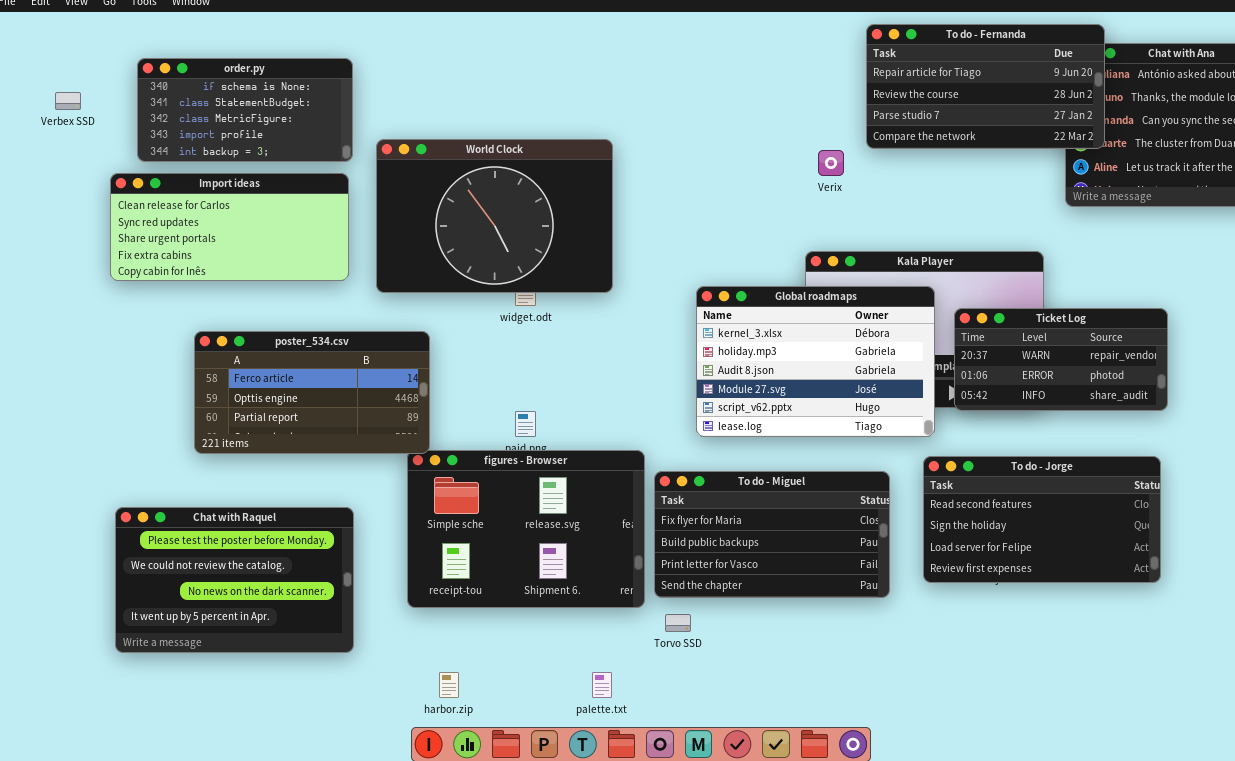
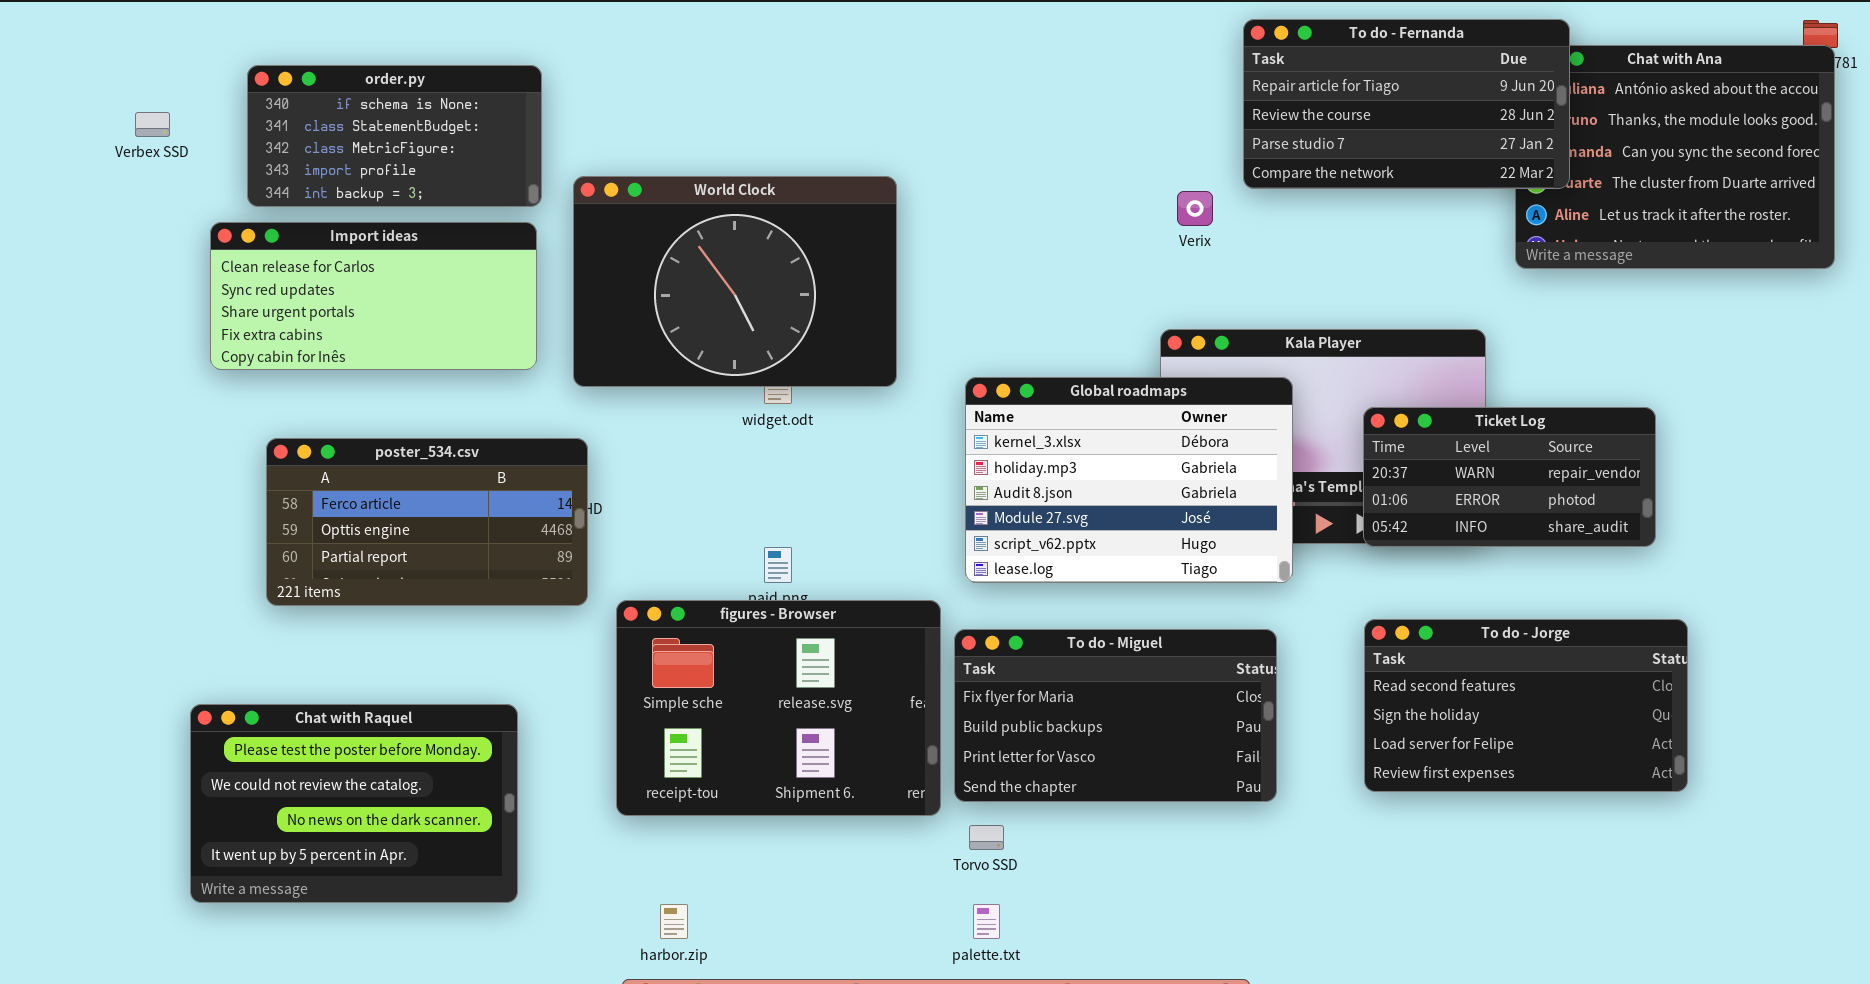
Global roadmaps: [696,286,935,437] -> [965,377,1293,583], moved
poster_534.csv: [194,331,430,454] -> [266,438,588,606], moved
To do - Jorge: [923,456,1161,583] -> [1364,619,1688,792], moved
Chat with Raquel: [115,507,354,653] -> [190,704,518,903], moved
palette.txt: [592,672,612,698] -> [973,904,1000,939], moved

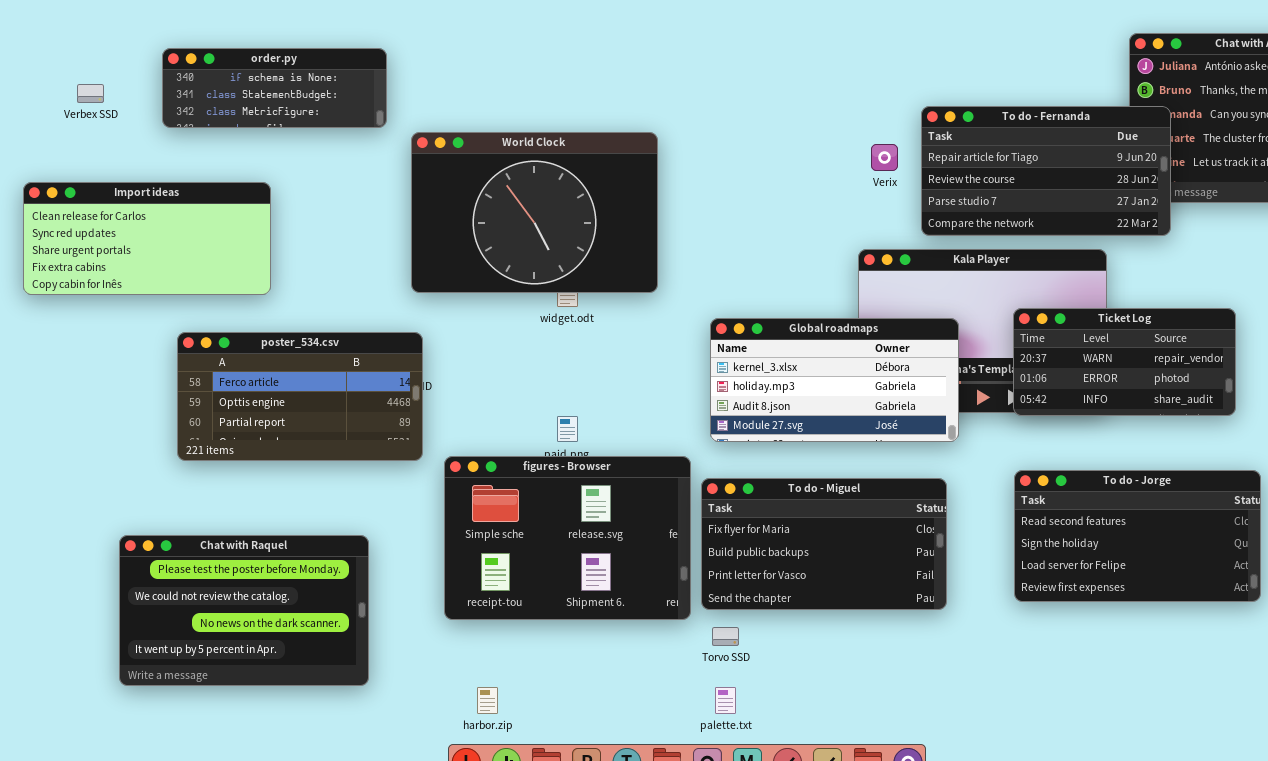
To do - Fernanda: [1243,19,1570,189] -> [921,106,1171,236], moved
order.py: [247,65,542,207] -> [162,48,387,128], resized
Import ideas: [210,222,537,370] -> [23,182,271,295], moved
Global roadmaps: [965,377,1293,583] -> [710,318,959,442], resized

